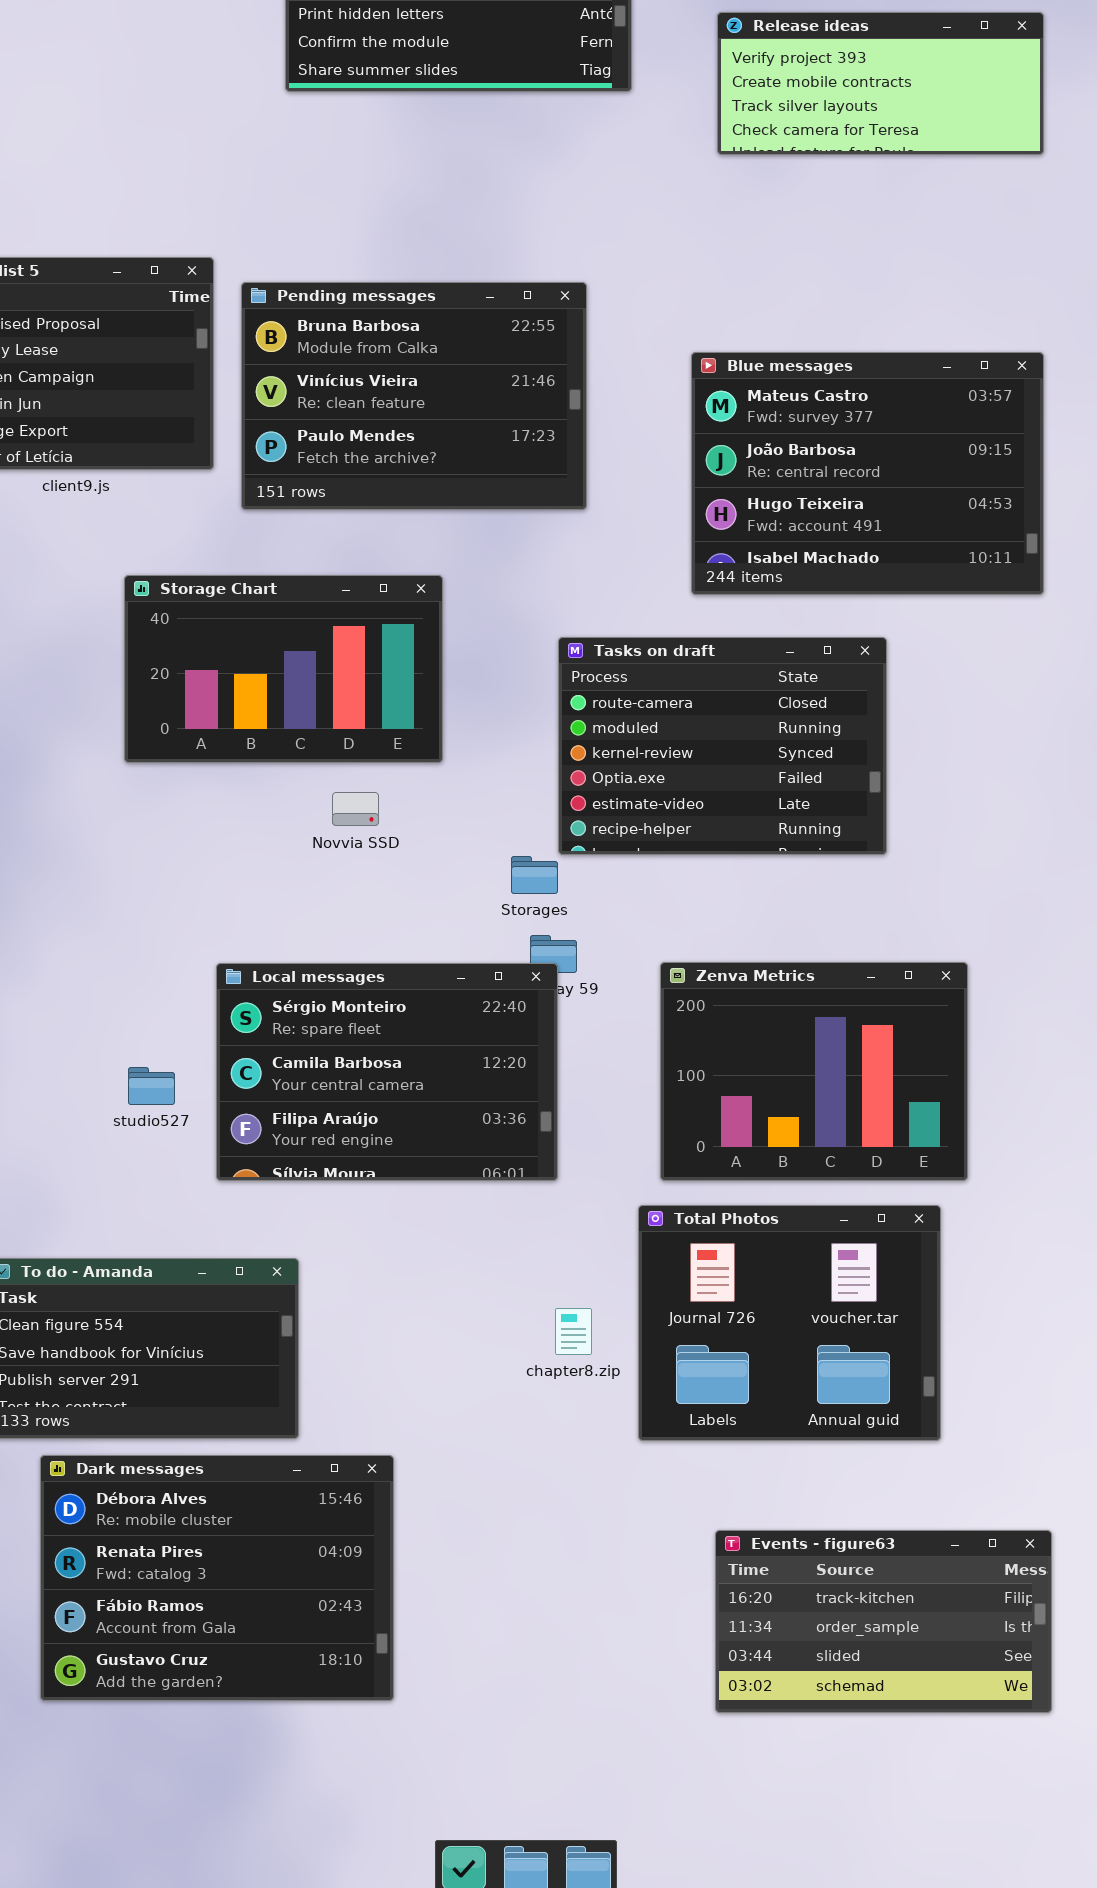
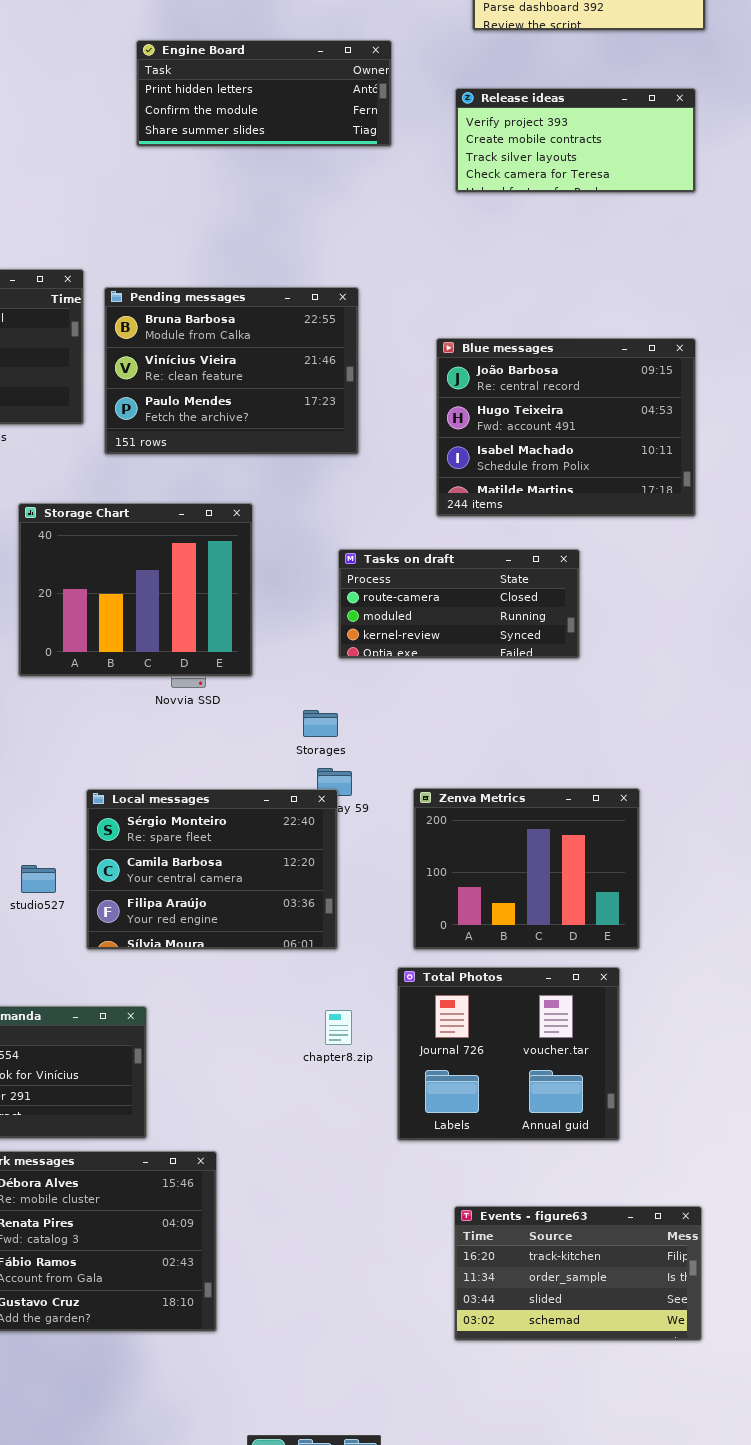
Blue messages: [691,352,1044,595] -> [436,338,696,517], scrolled down 1 row
Storage Chart: [124,575,443,763] -> [18,503,253,677], resized
Tasks on draft: [558,637,887,855] -> [338,549,580,659], resized
chapter8.zip: [555,1308,592,1355] -> [325,1010,352,1045], moved

